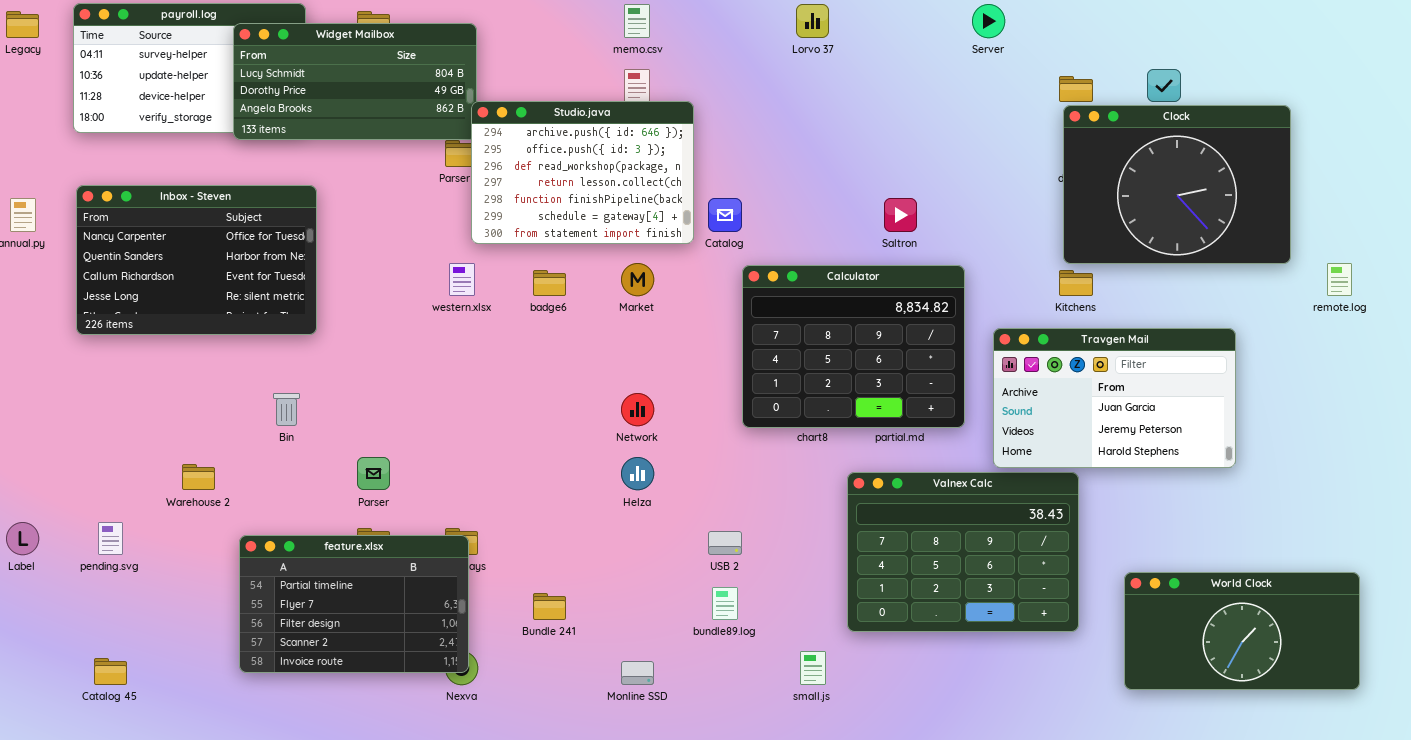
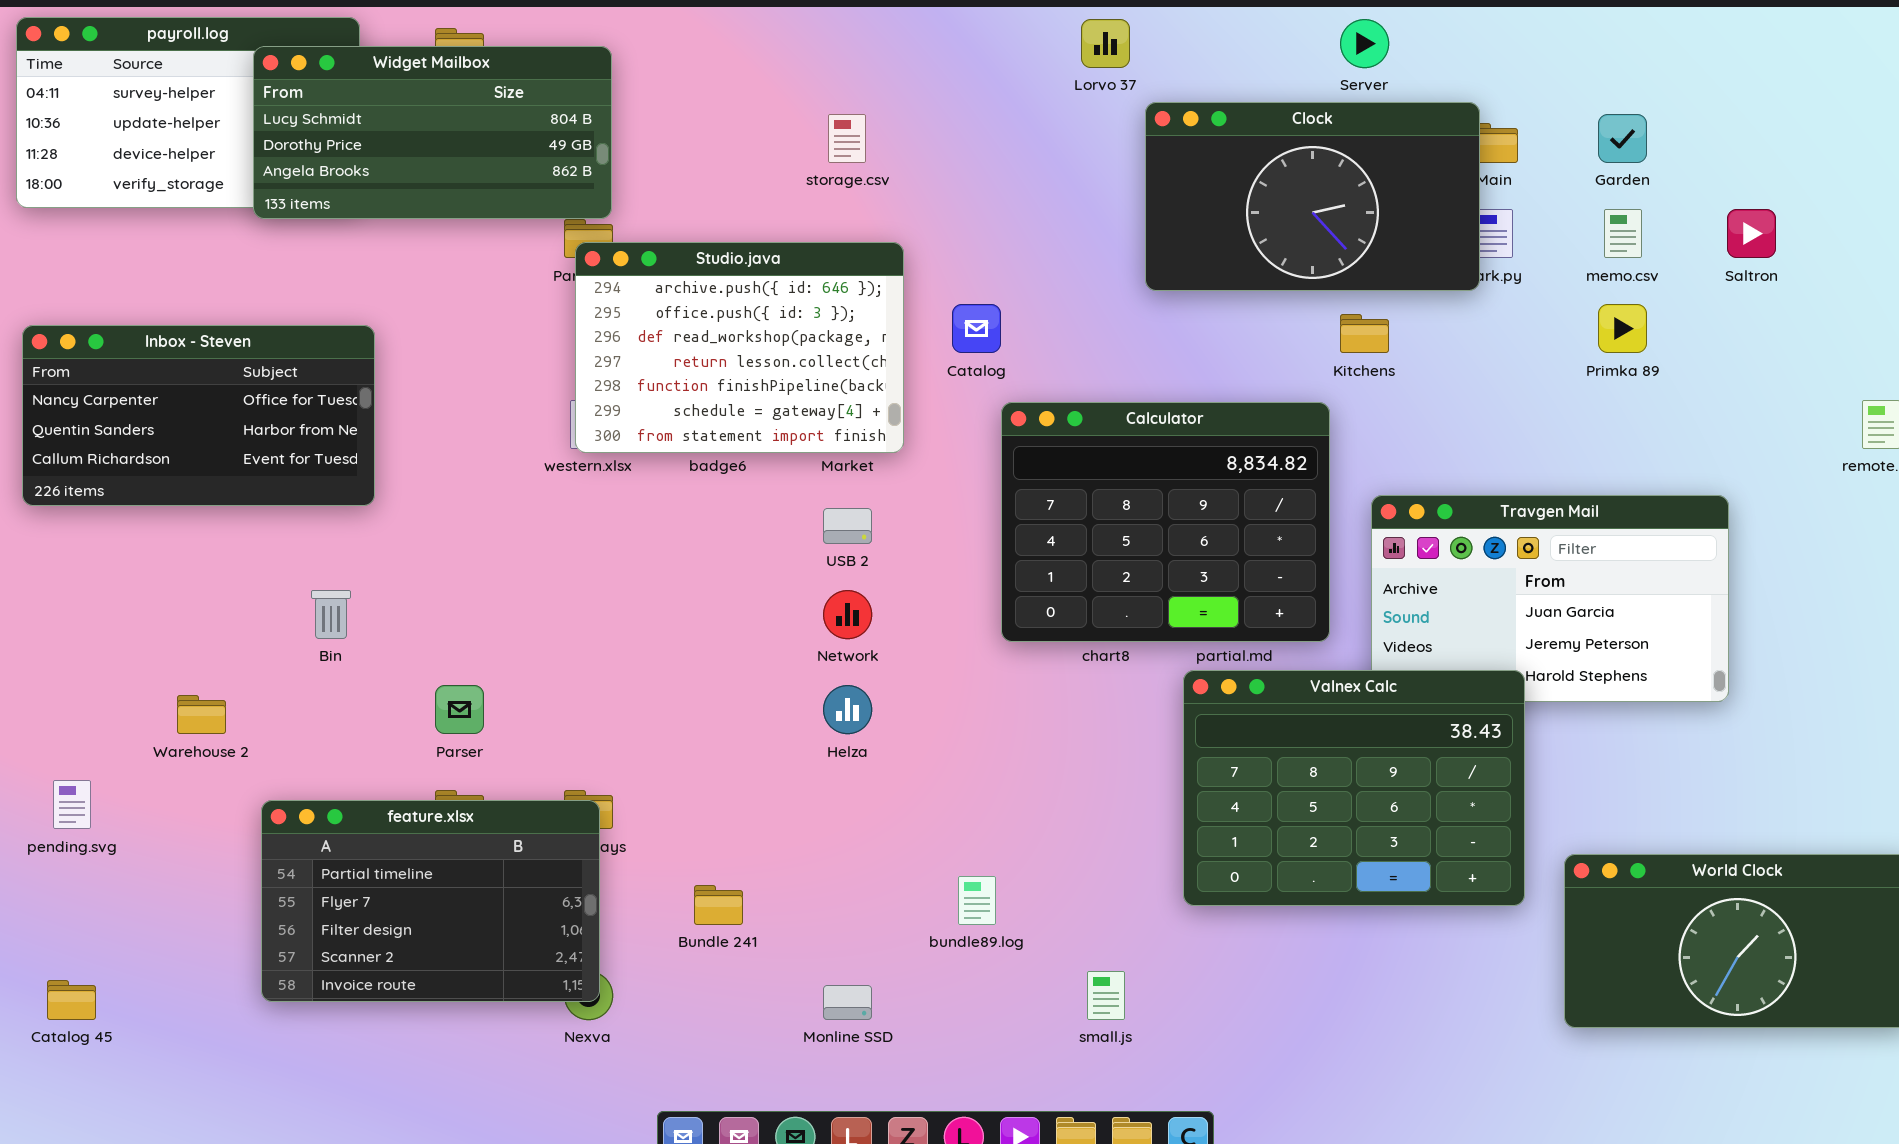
memo.csv: [624,4,650,38] -> [1604,209,1642,258], moved
Studio.java: [471,101,694,244] -> [575,242,904,453], moved
Clock: [1063,105,1291,264] -> [1145,102,1480,291], moved, resized
Inbox - Steven: [76,185,317,335] -> [22,325,375,506], resized
Saltron: [884,198,917,232] -> [1727,209,1776,258], moved
Kitchens: [1059,270,1093,296] -> [1340,314,1389,353], moved
Valnex Calc: [847,472,1079,632] -> [1183,670,1525,906], moved
USB 2: [708,531,742,555] -> [823,508,872,544], moved

